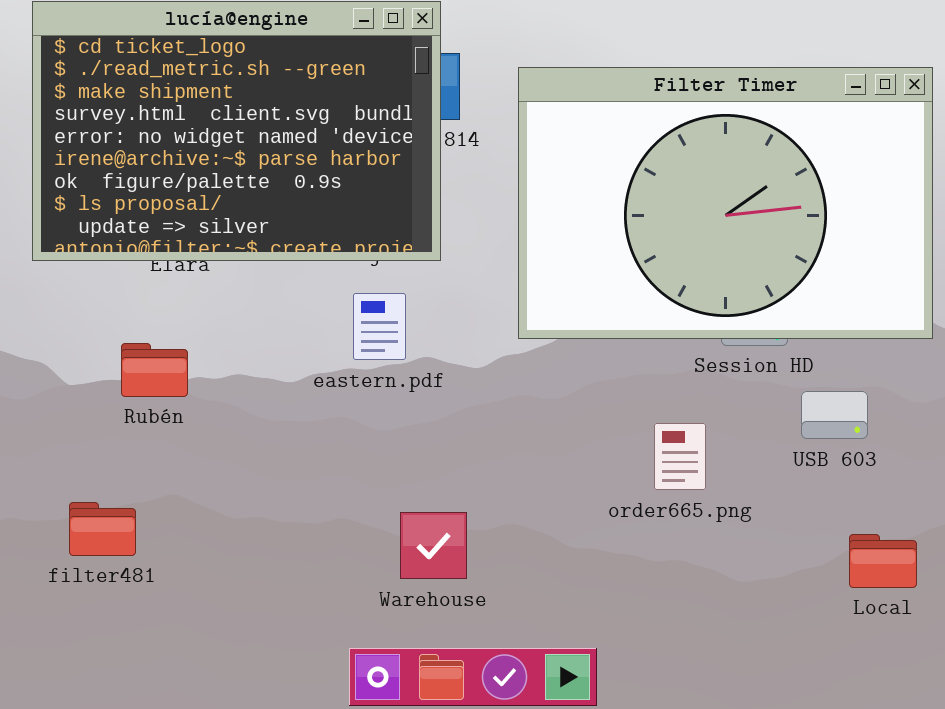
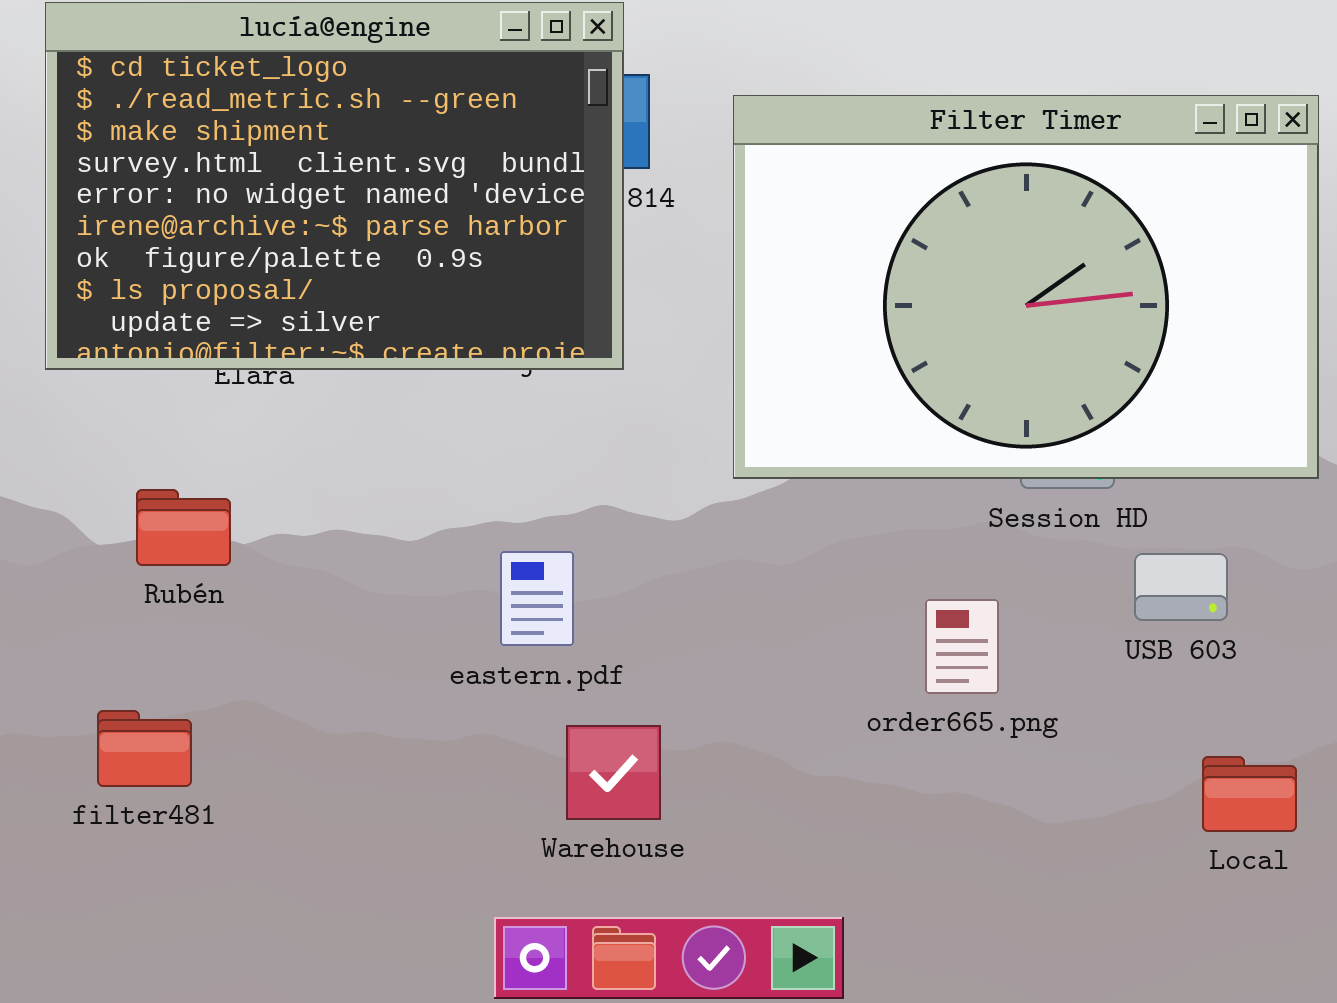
eastern.pdf: [353,293,406,360] -> [500,551,574,646], moved
Rubén: [121,343,188,397] -> [136,489,231,566], moved

